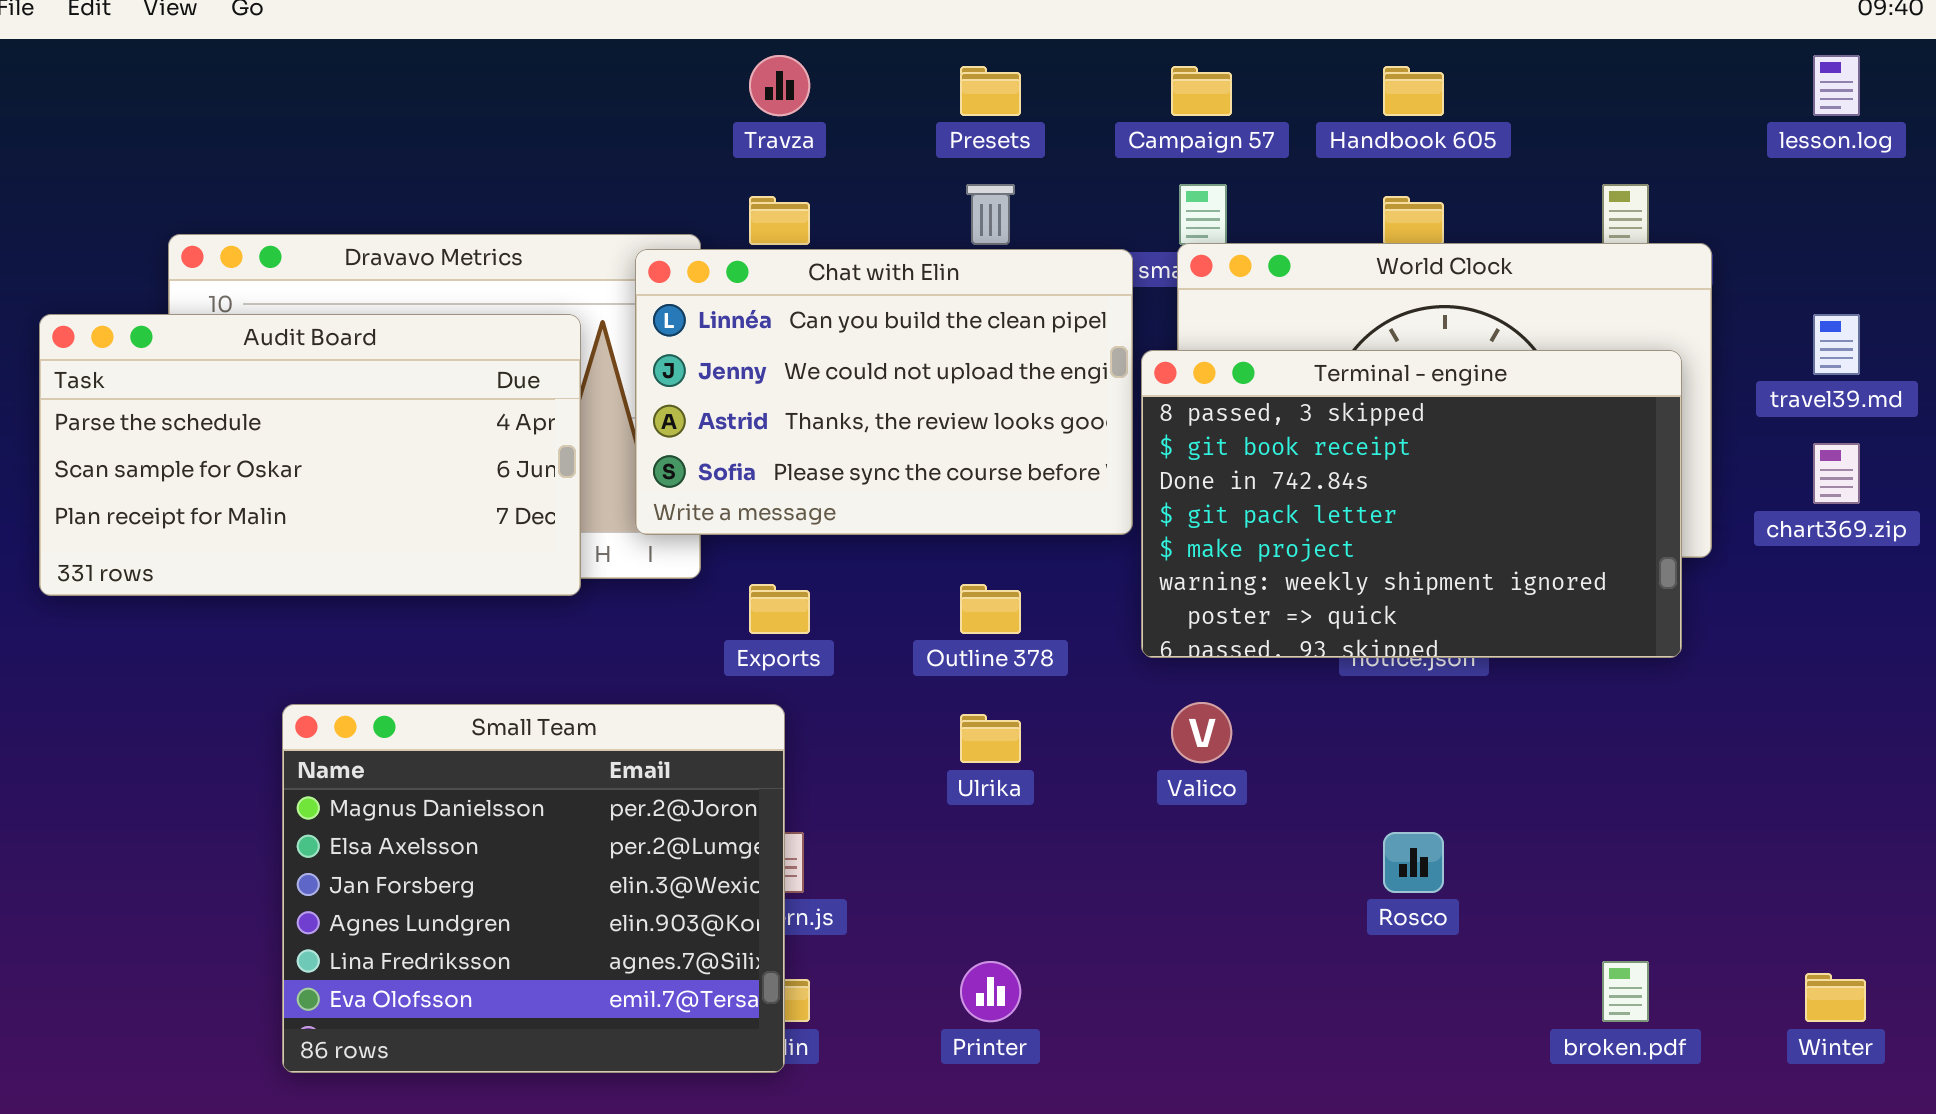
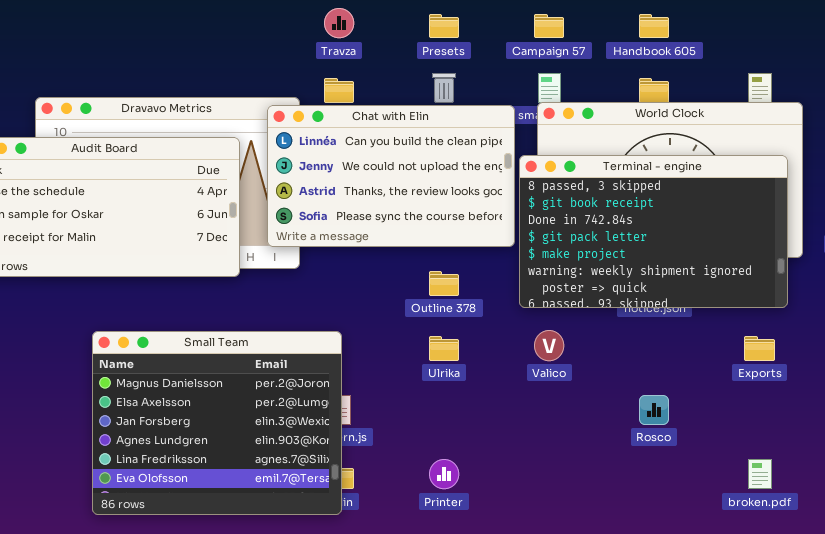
Exports: [749,584,810,634] -> [744,336,775,361], moved

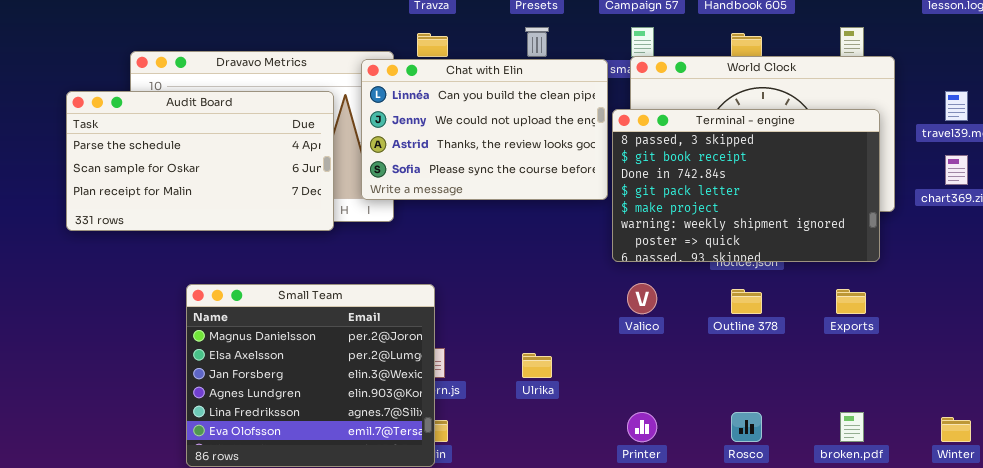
Outline 378: [429,271,459,296] -> [731,289,762,314], moved
Ulrika: [429,336,459,361] -> [522,353,552,378], moved
Rosco: [639,395,669,425] -> [731,412,762,442], moved
Printer: [429,459,459,489] -> [627,412,657,442], moved

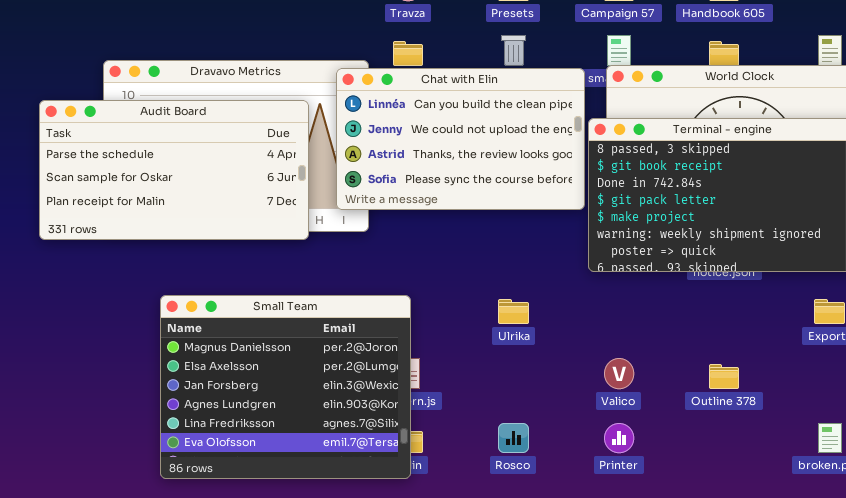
Valico: [627,283,657,314] -> [604,358,634,389], moved
Outline 378: [731,289,762,314] -> [709,364,739,389], moved
Ulrika: [522,353,552,378] -> [498,299,529,324], moved
Rosco: [731,412,762,442] -> [498,423,529,453], moved

